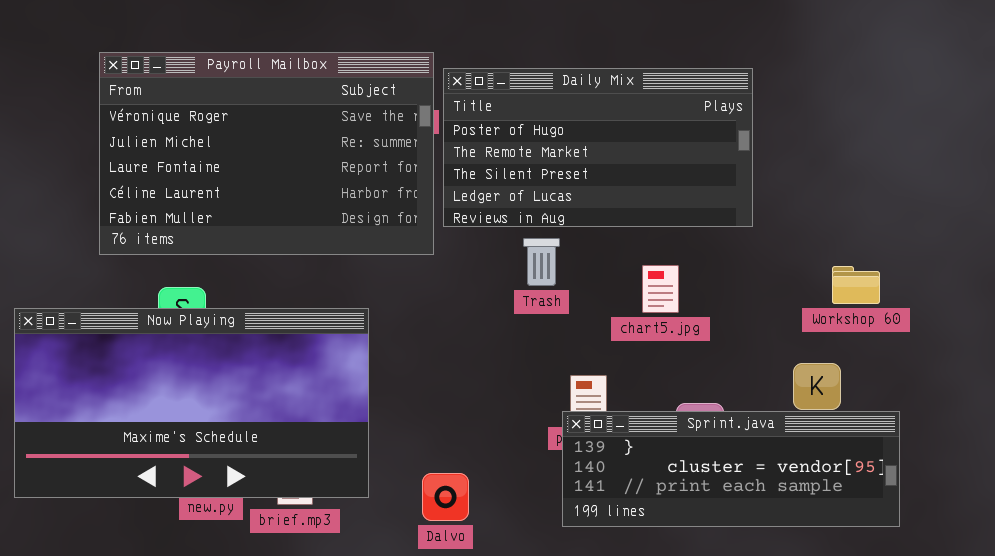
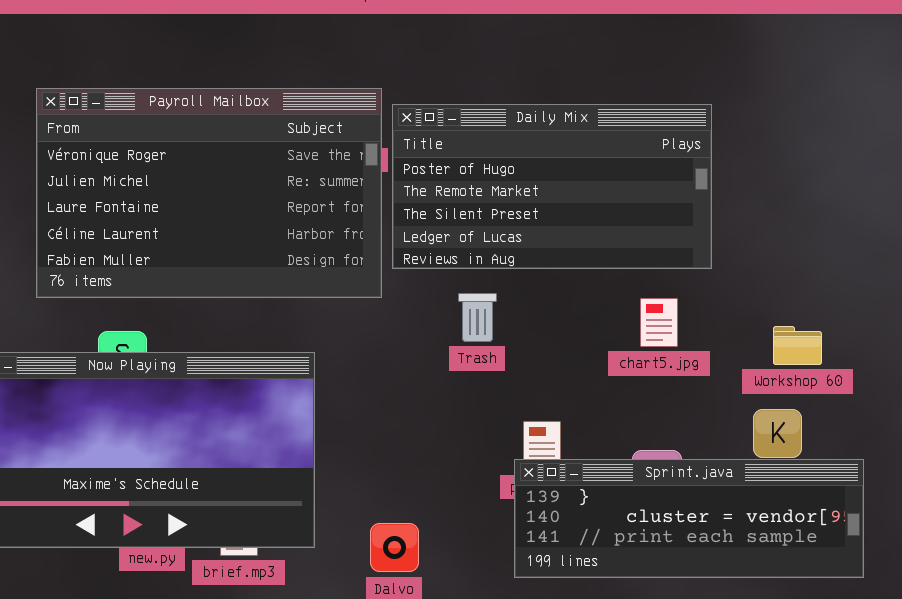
Trash: [523,238,560,286] -> [458,293,497,342], moved
chart5.jpg: [642,265,679,313] -> [640,298,678,347], moved
Workshop 60: [832,266,880,304] -> [773,326,822,365], moved

